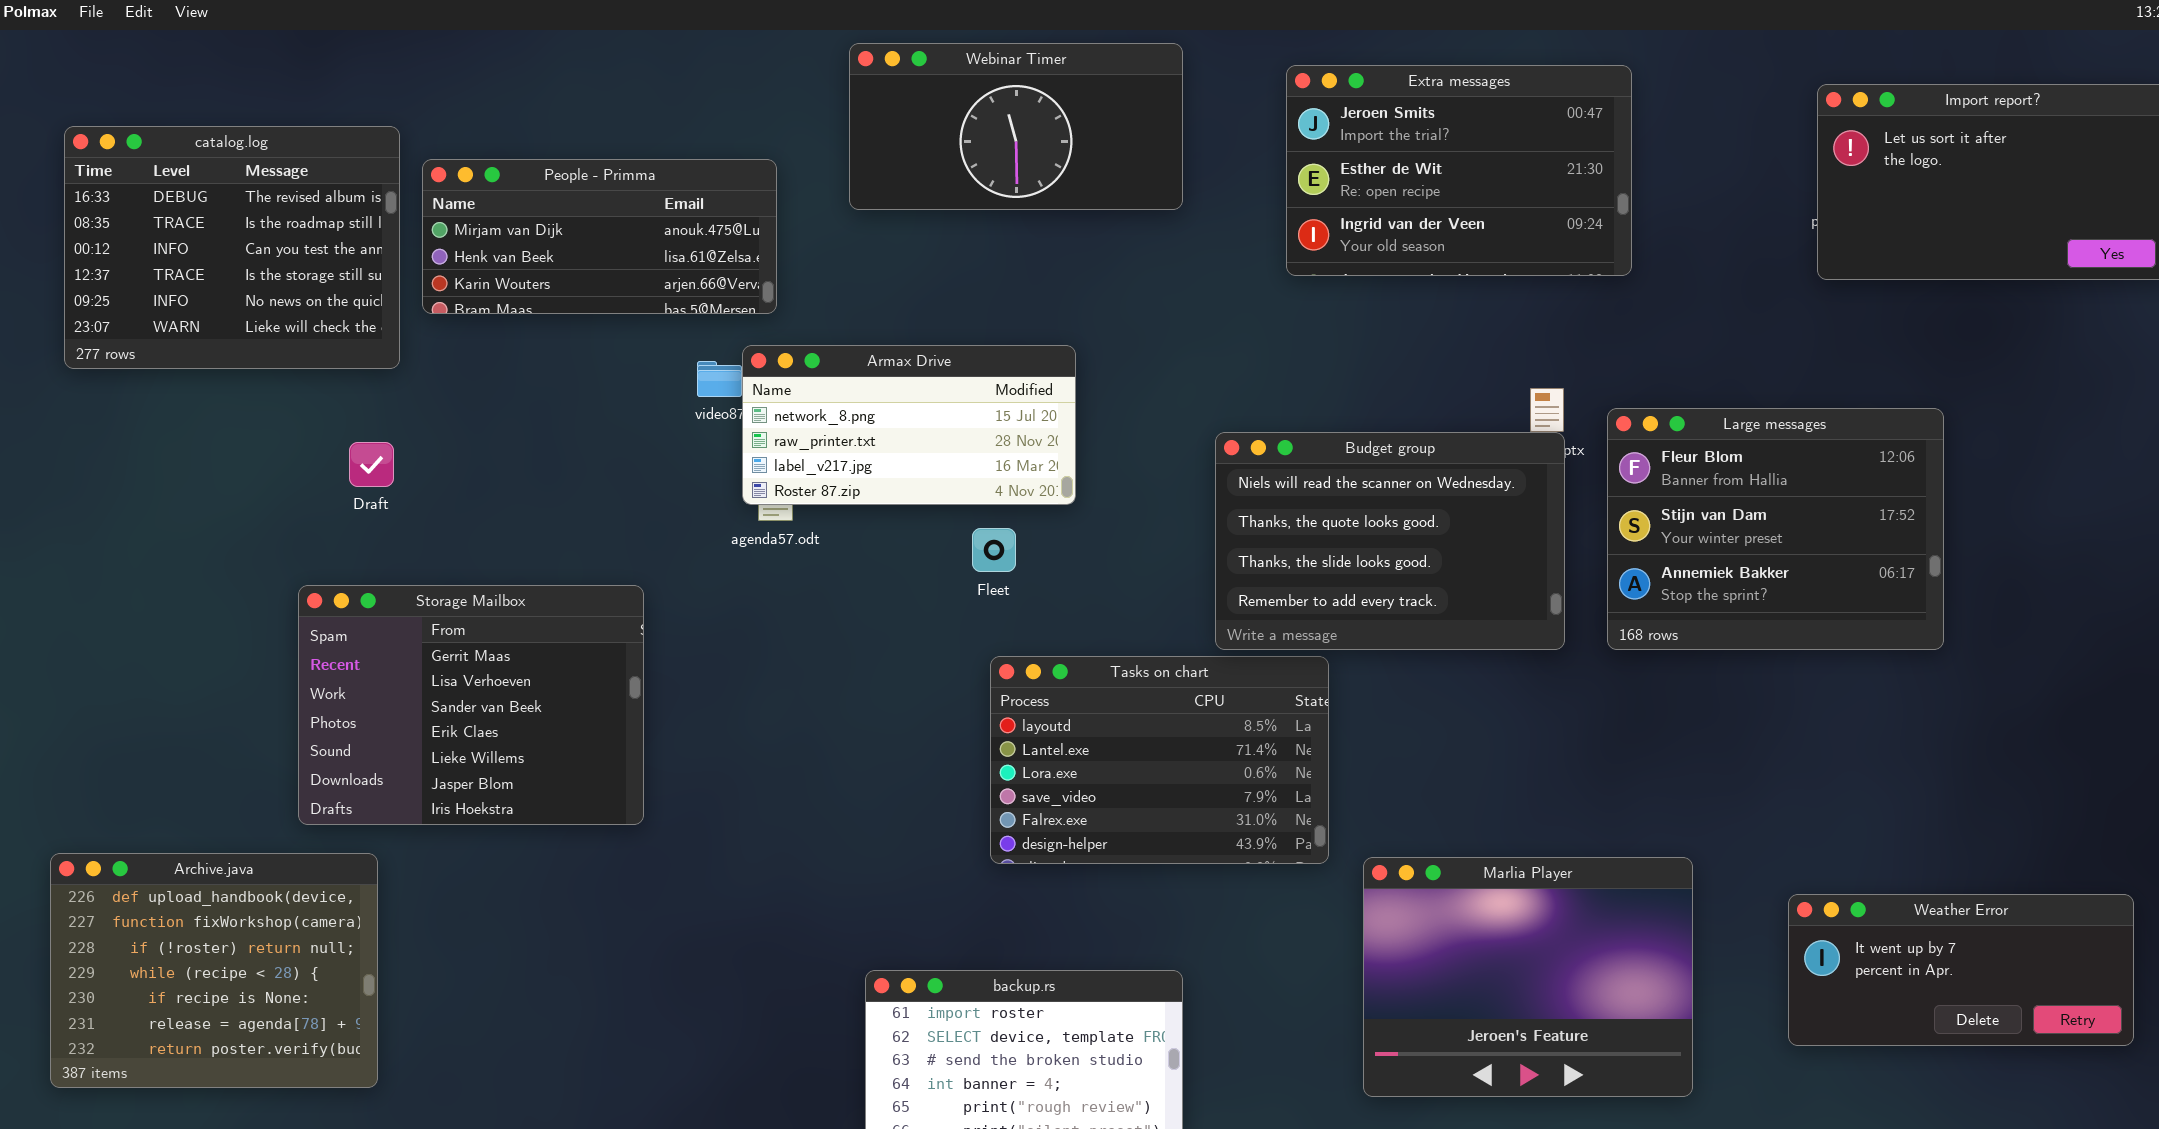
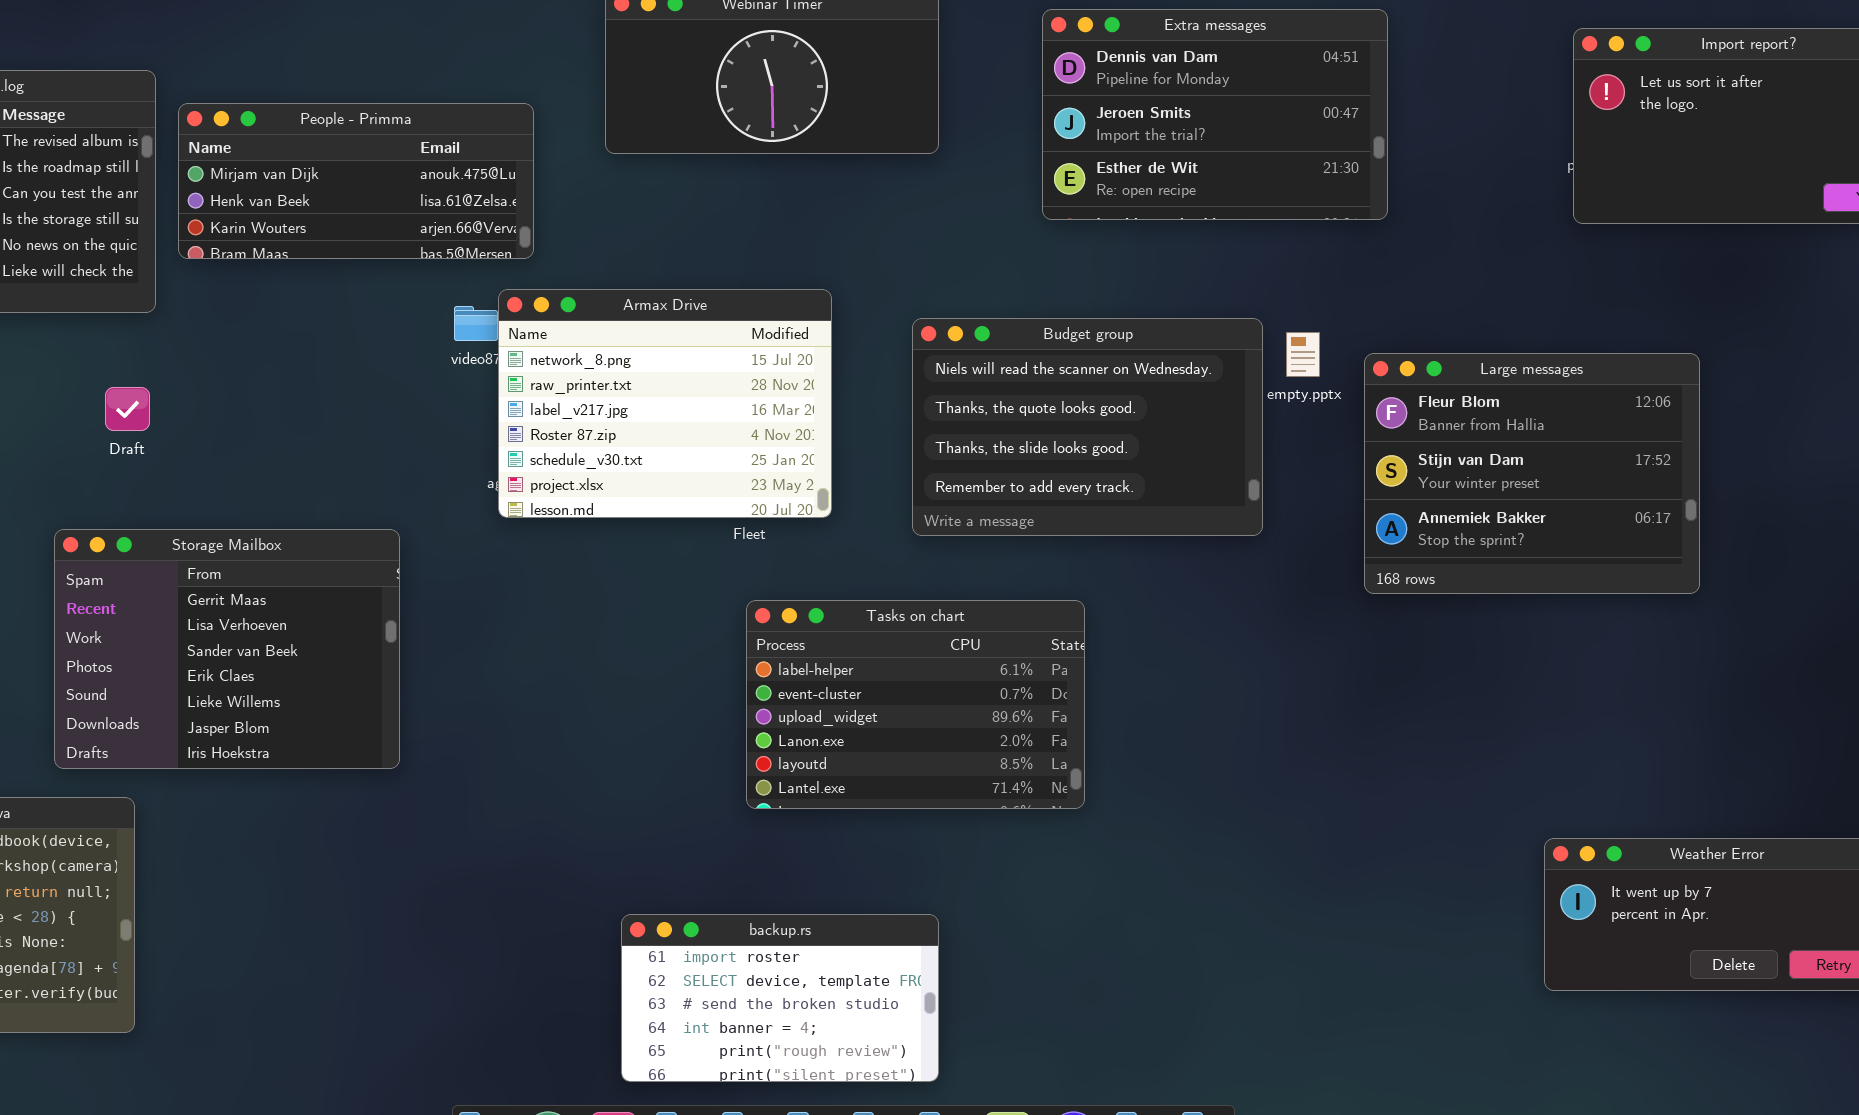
Extra messages: [1286,65,1632,276] -> [1042,9,1388,220], scrolled up 1 row
Armax Drive: [742,345,1076,505] -> [498,289,832,518], resized
Budget group: [1215,432,1565,650] -> [912,318,1263,536], moved
Tasks on chart: [990,656,1329,864] -> [746,600,1085,809], scrolled up 4 rows
Marlia Player: [1363,857,1693,1097] -> none, closed

